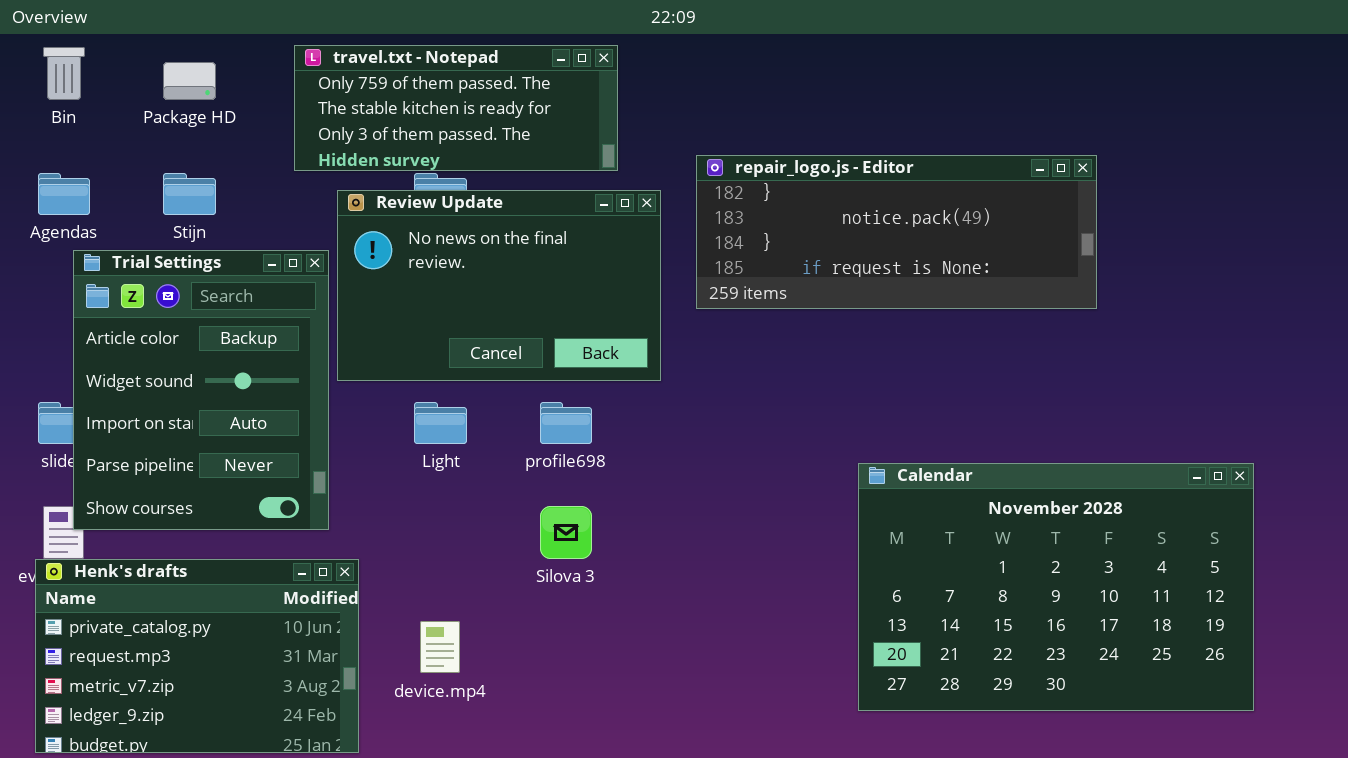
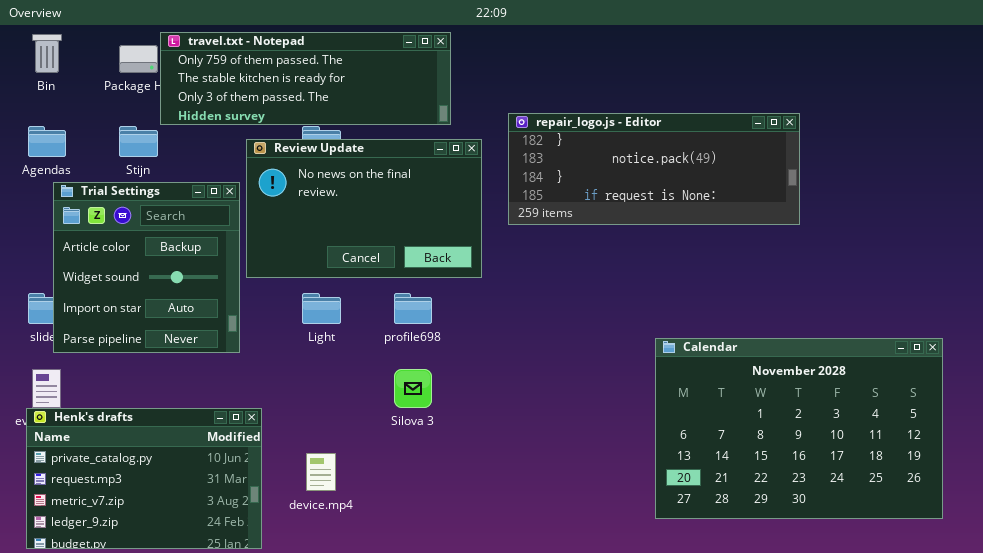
travel.txt - Notepad: [294,45,618,171] -> [160,32,451,125], resized
Trial Settings: [73,250,329,530] -> [53,182,240,353], resized
Calendar: [858,463,1254,711] -> [655,338,943,519], moved

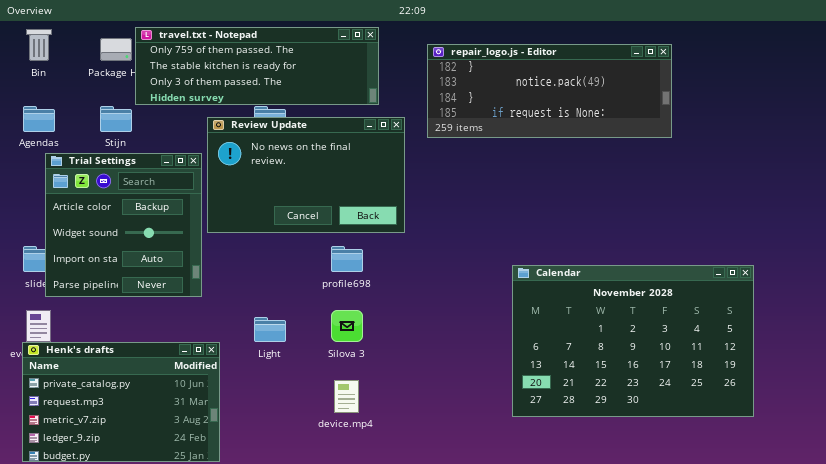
repair_logo.js - Editor: [508,113,800,225] -> [427,44,672,138], moved
Light: [302,293,341,324] -> [254,317,286,342], moved
Calendar: [655,338,943,519] -> [512,265,754,417], moved
device.mp4: [306,453,336,491] -> [334,380,359,413], moved

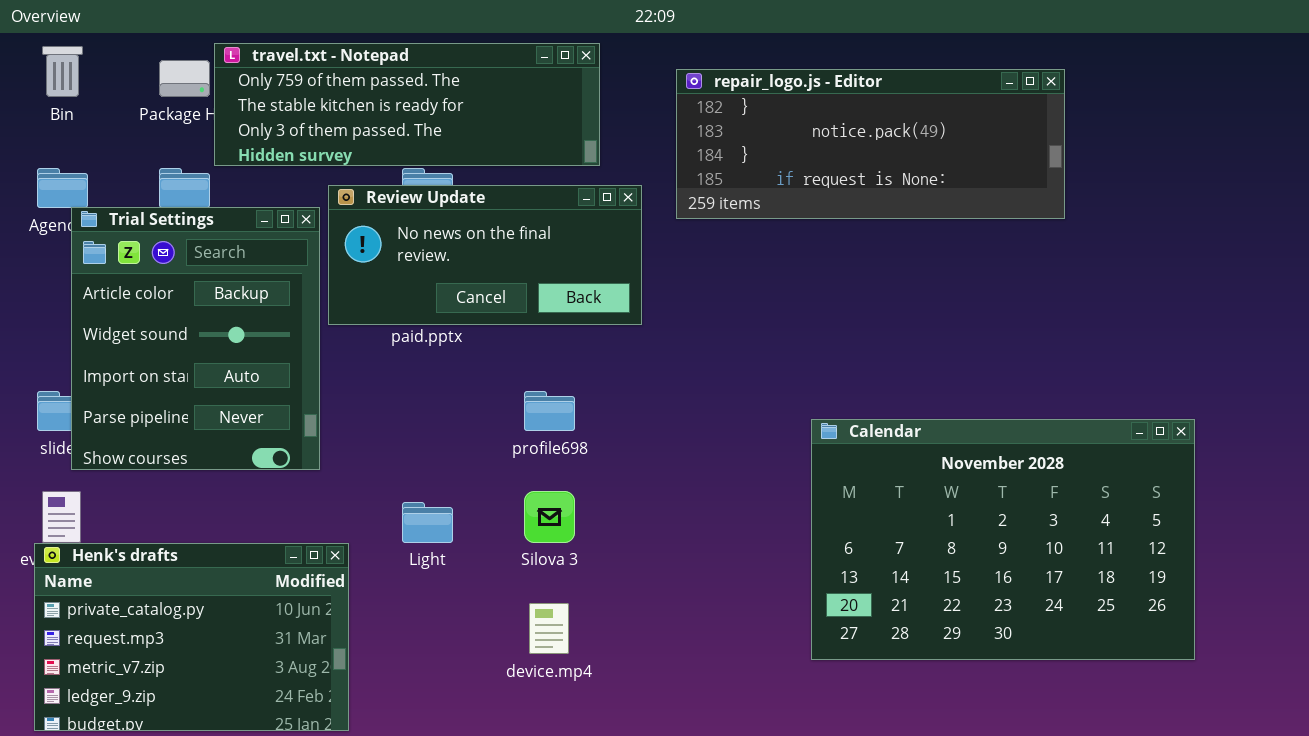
Review Update: [207,117,405,233] -> [328,185,642,325], resized
Trial Settings: [45,153,202,297] -> [71,207,320,470], resized

